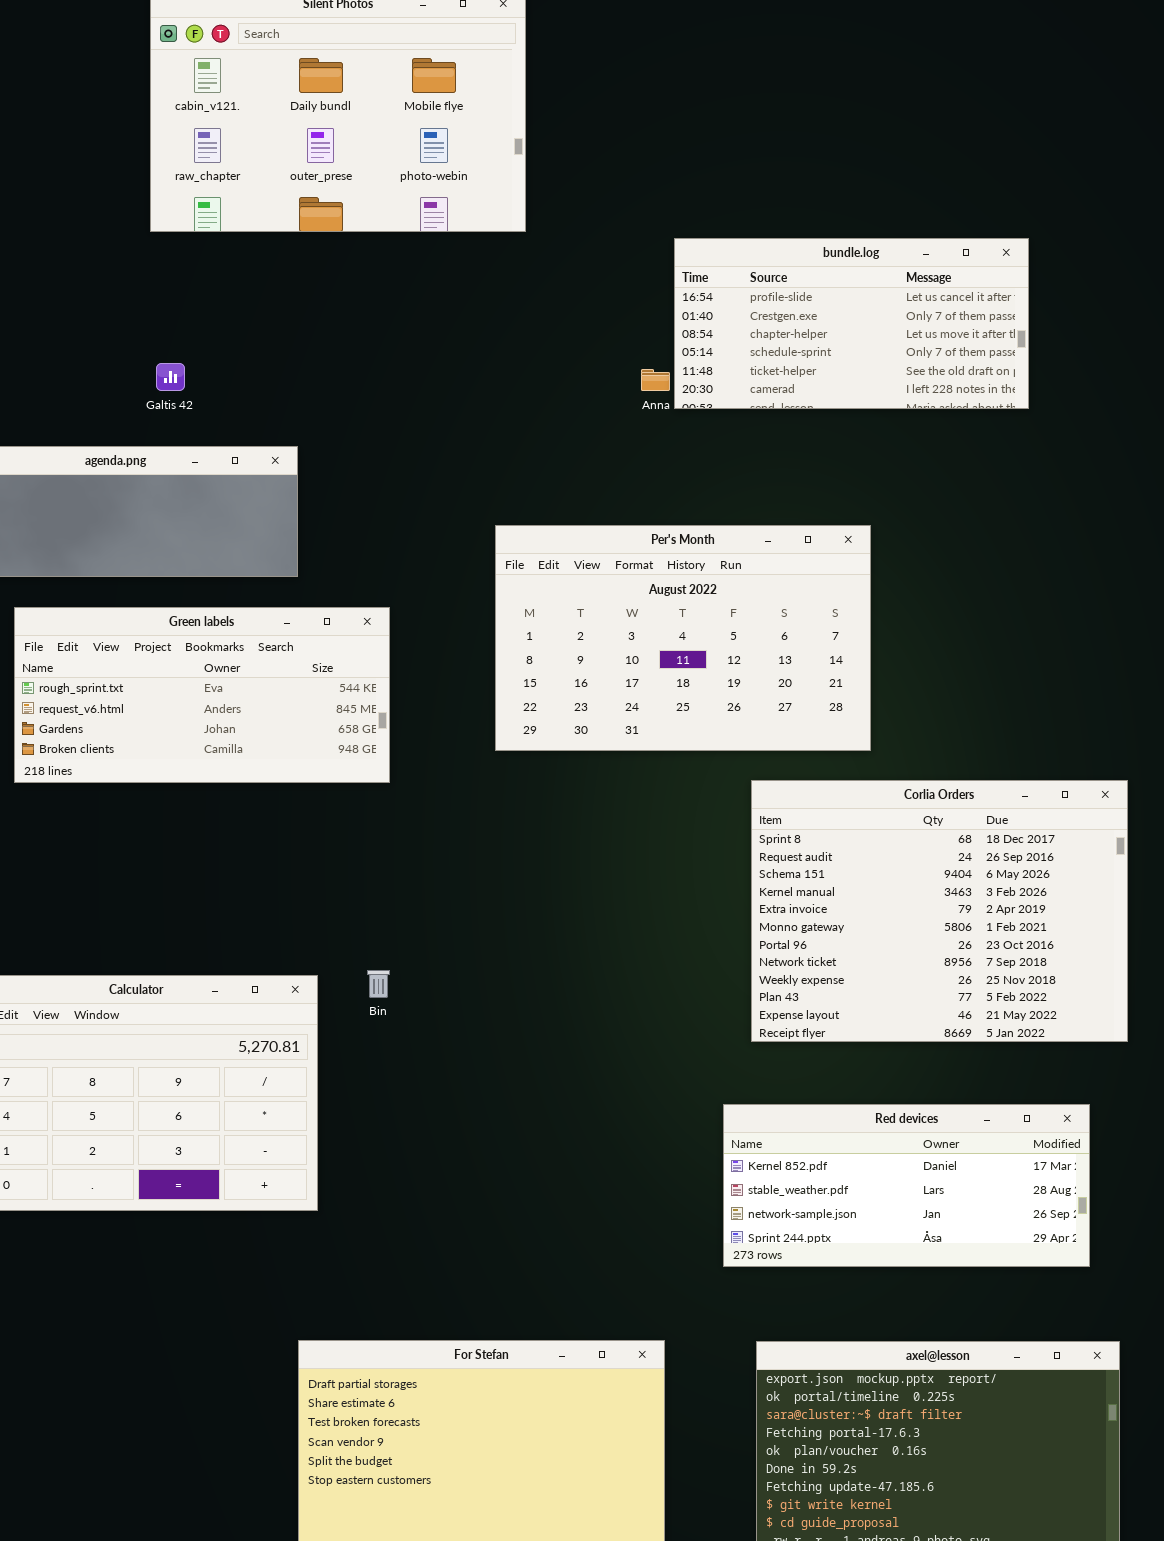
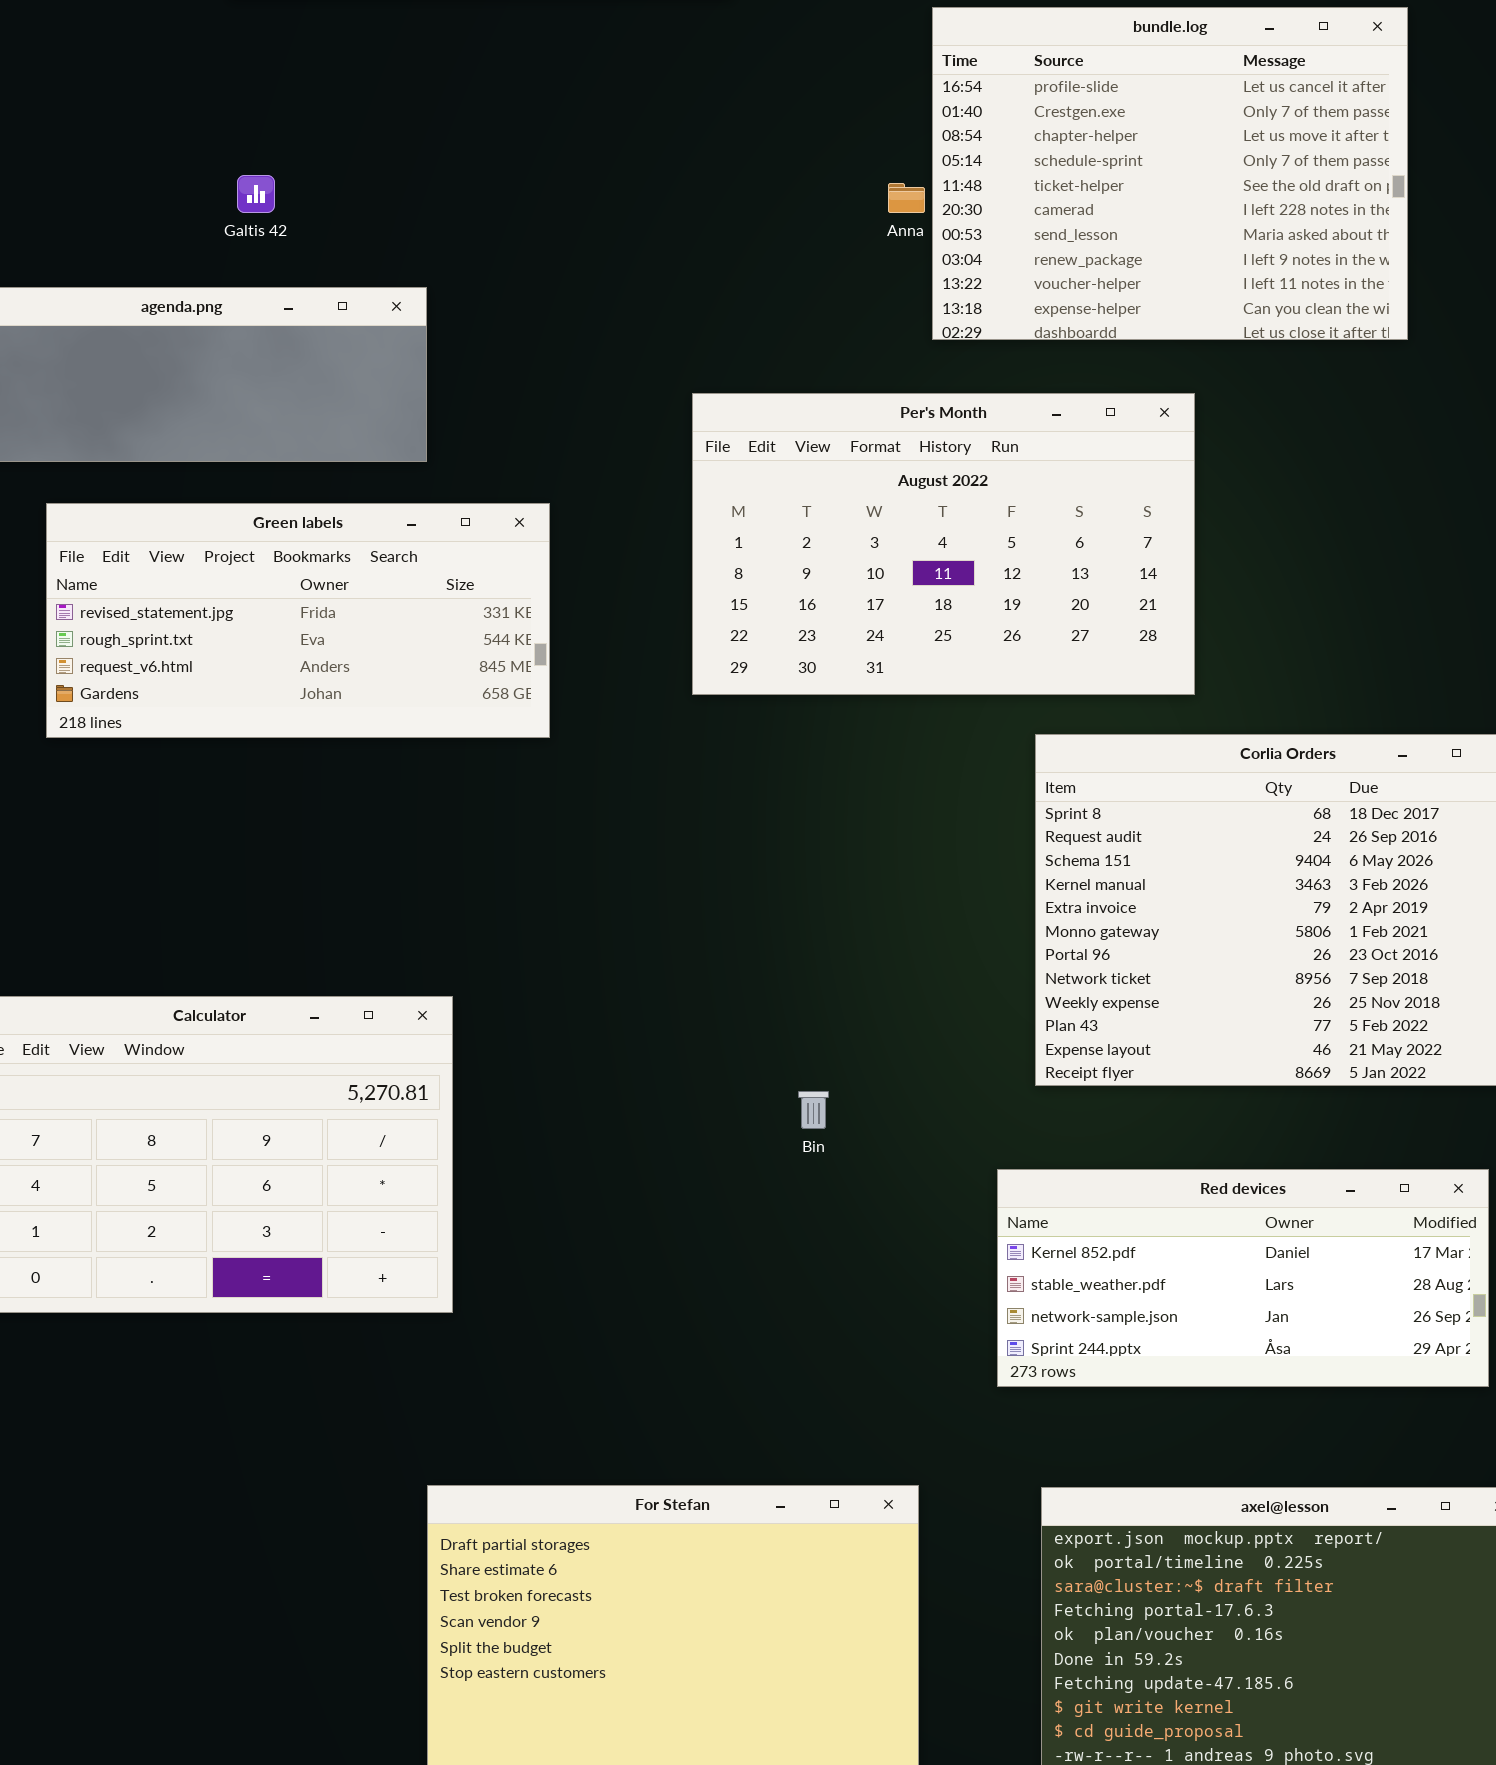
bundle.log: [674,238,1029,409] -> [932,7,1408,340], resized
Green labels: [14,607,390,783] -> [46,503,550,738], scrolled up 1 row
Bin: [367,970,390,998] -> [798,1091,829,1129], moved

